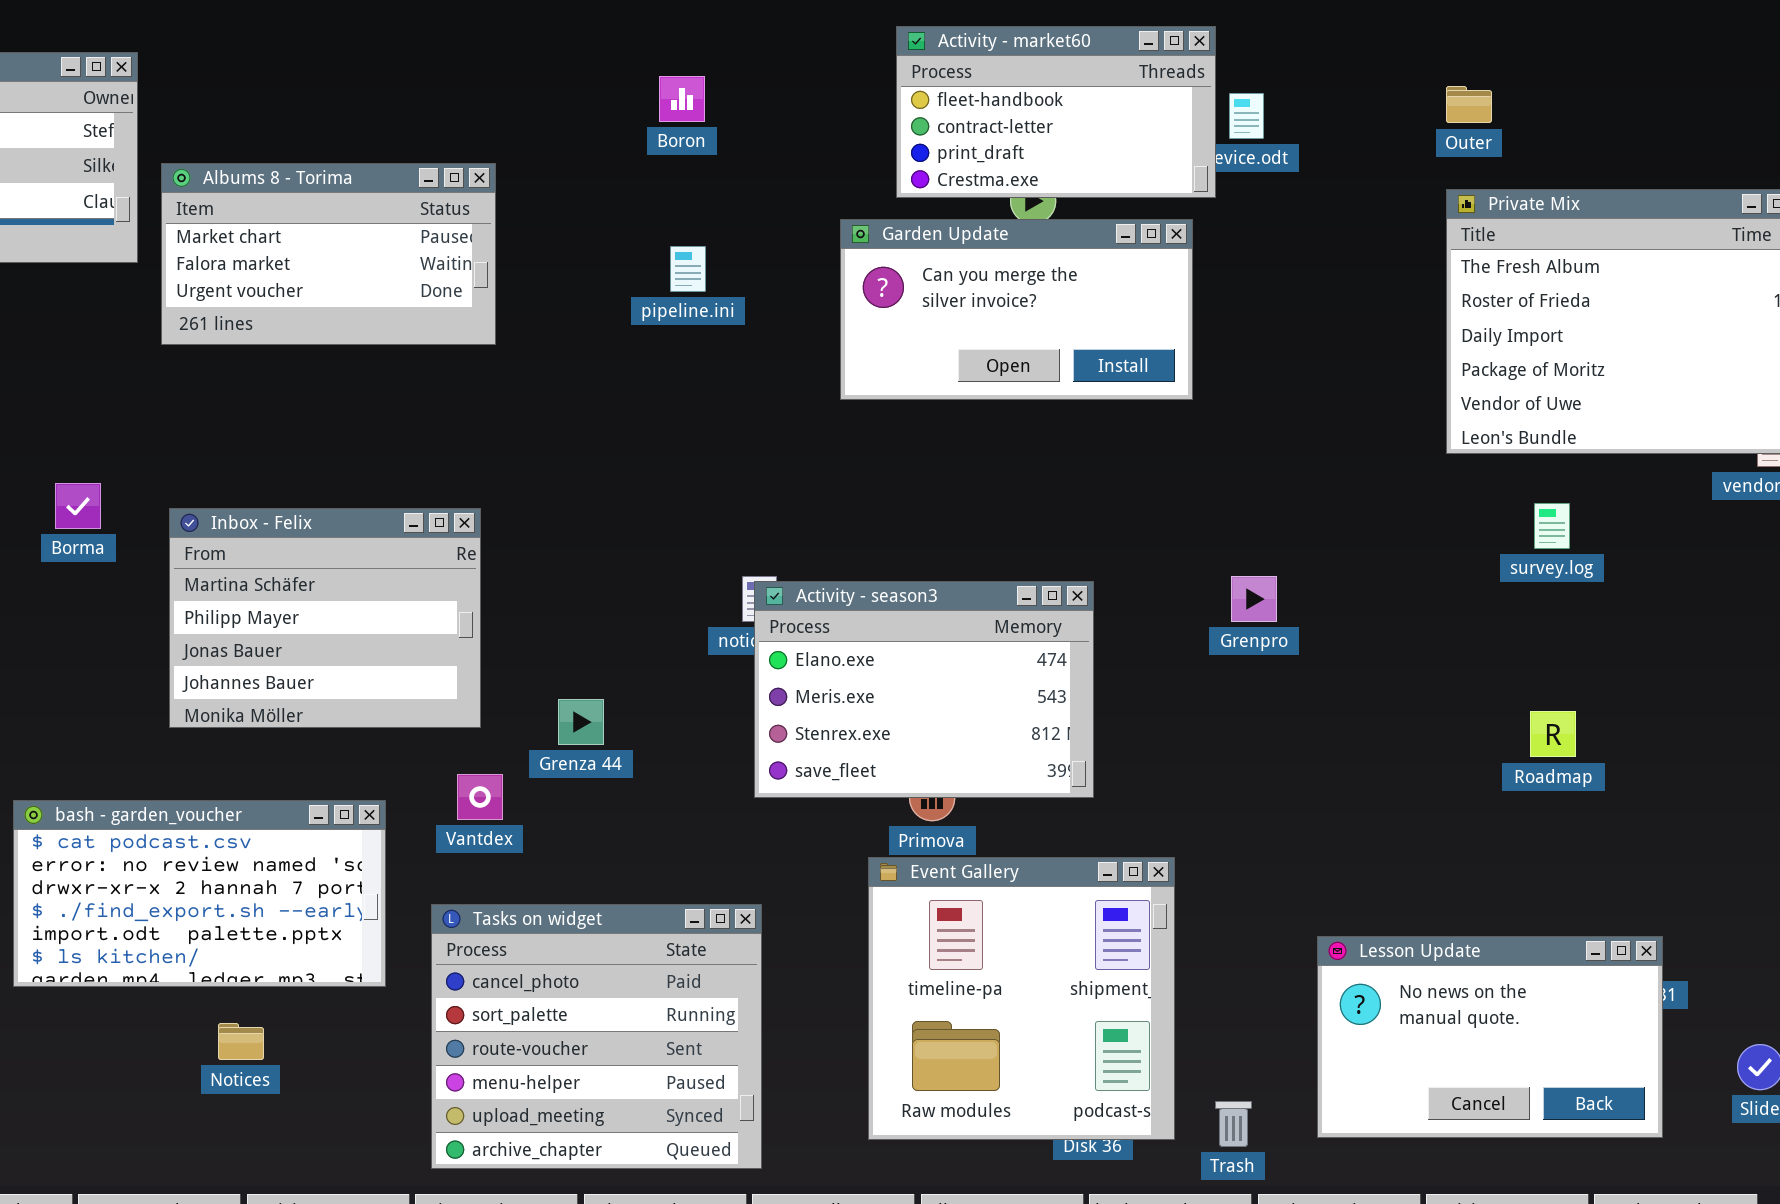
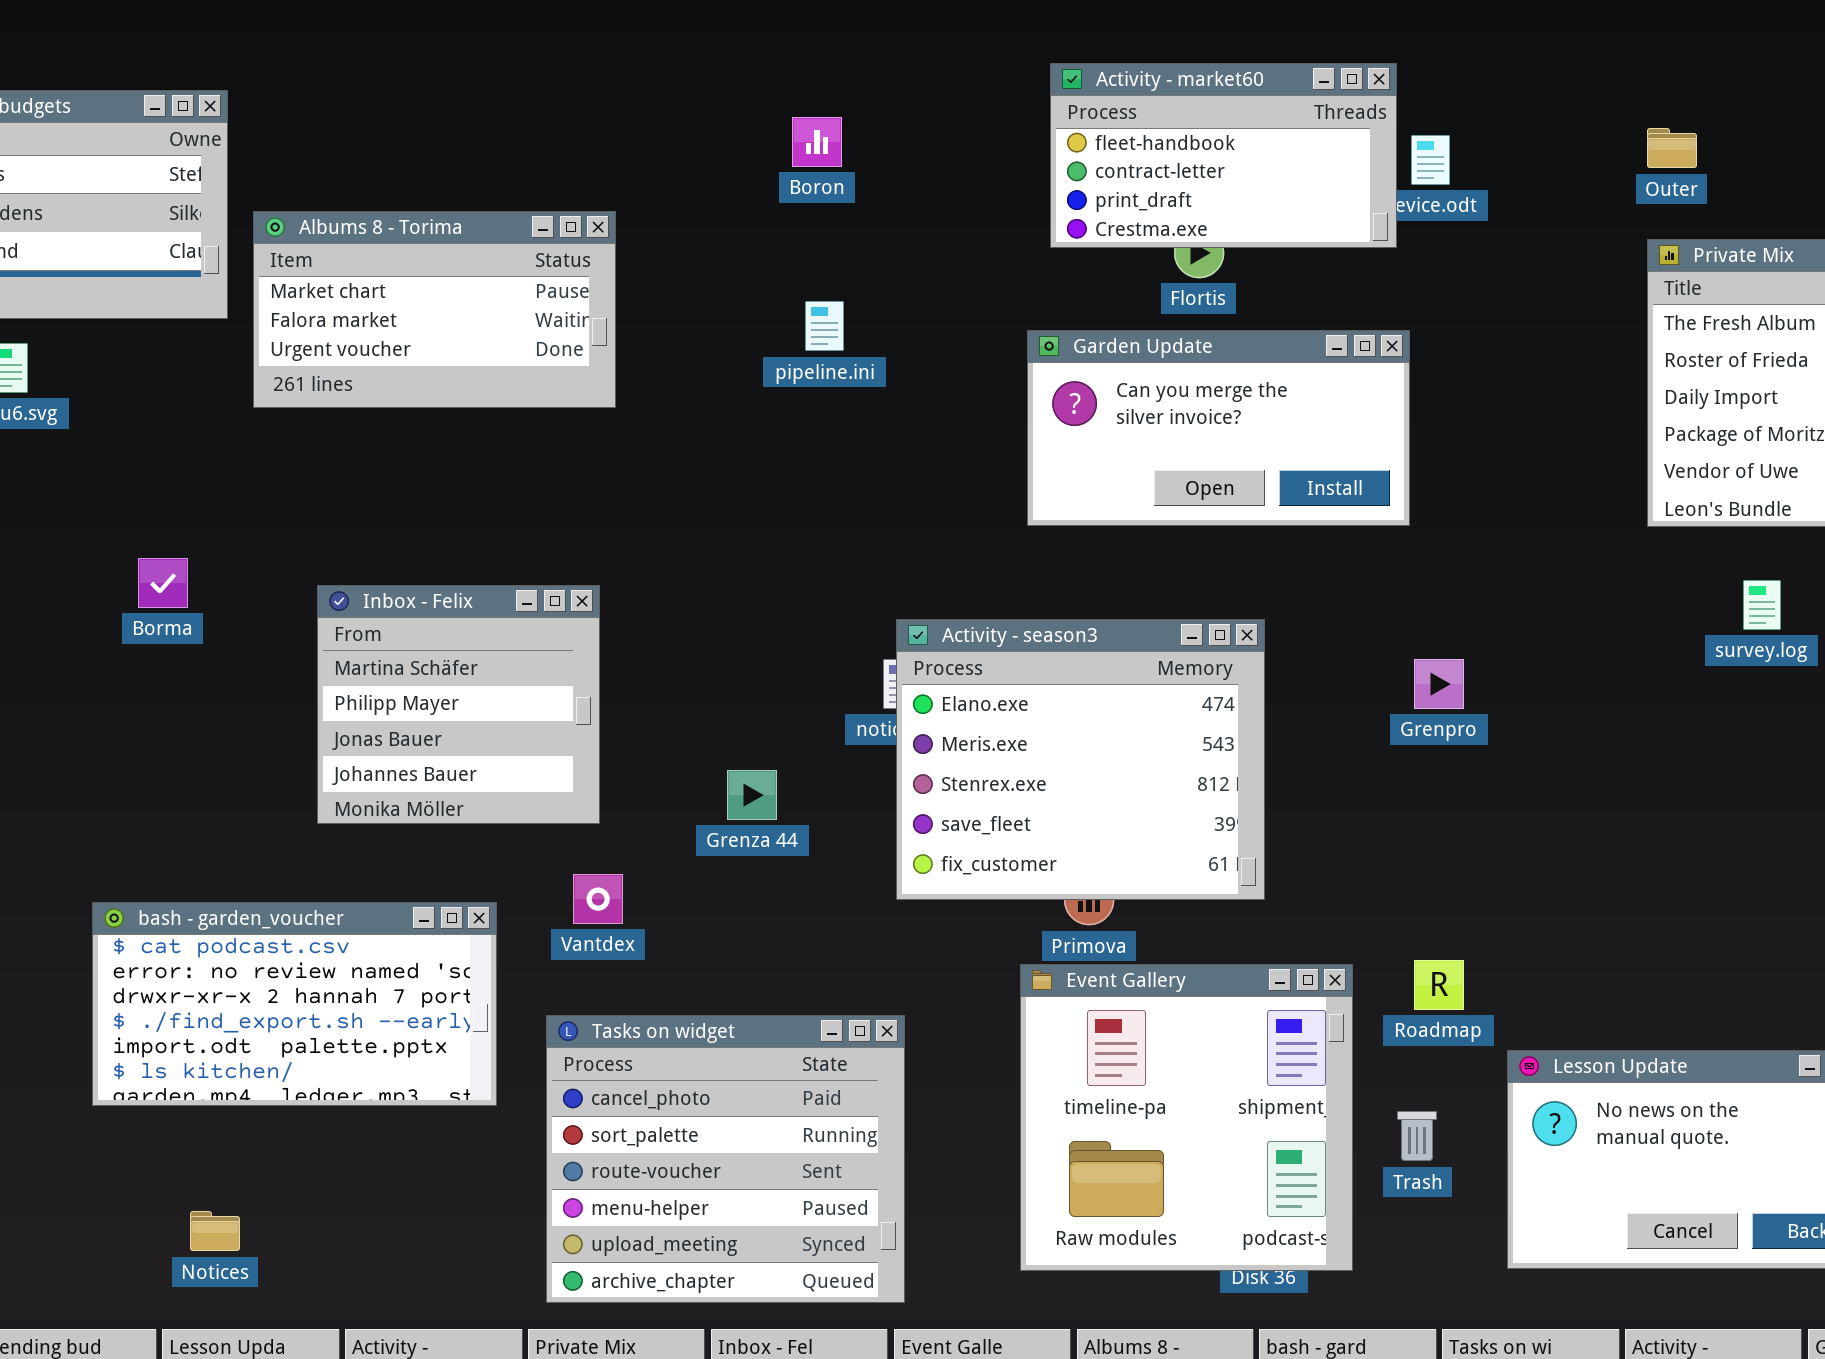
Garden Update: [840,219,1193,400] -> [1027,330,1410,526], moved
Inbox - Felix: [169,508,481,728] -> [317,585,600,824], resized
Activity - season3: [754,581,1094,798] -> [896,619,1265,900], resized
Grenza 44: [558,699,604,745] -> [727,770,777,820], moved
Roadmap: [1530,711,1576,757] -> [1414,960,1464,1010], moved
Notices: [218,1023,264,1060] -> [190,1211,240,1251], moved
Trash: [1215,1101,1252,1147] -> [1397,1111,1437,1161], moved

